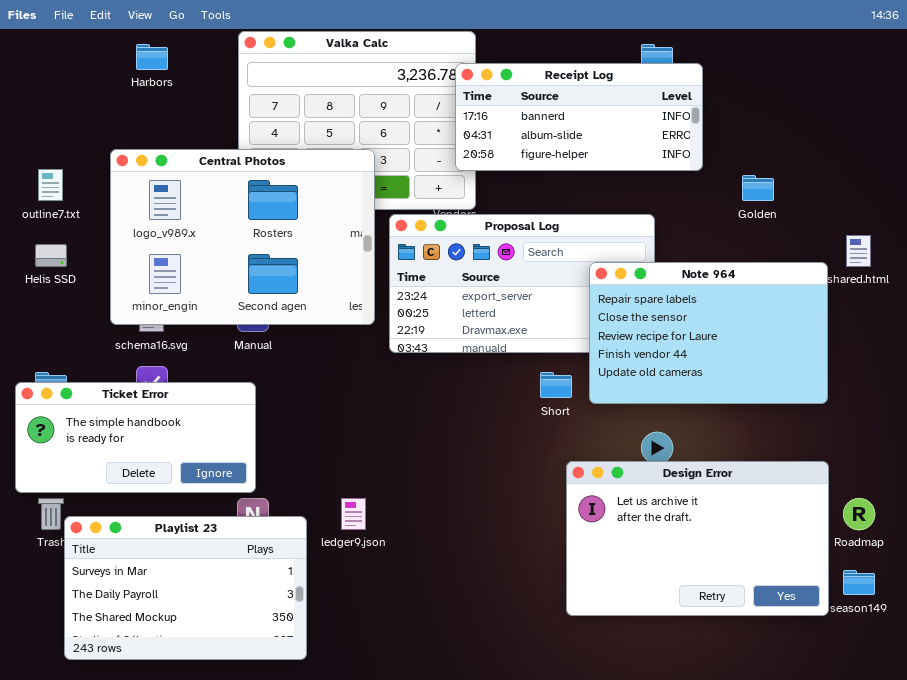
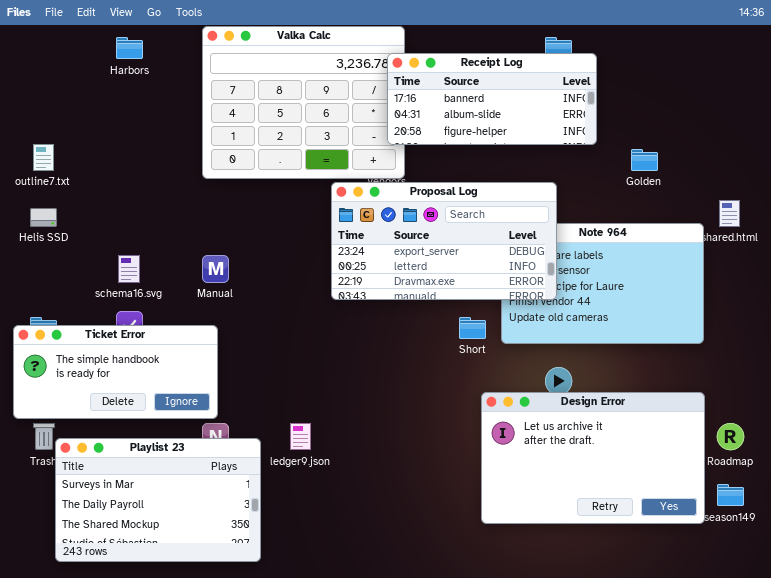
Central Photos: [110,149,375,325] -> none, closed
Proposal Log: [389,214,655,353] -> [331,182,557,300], raised

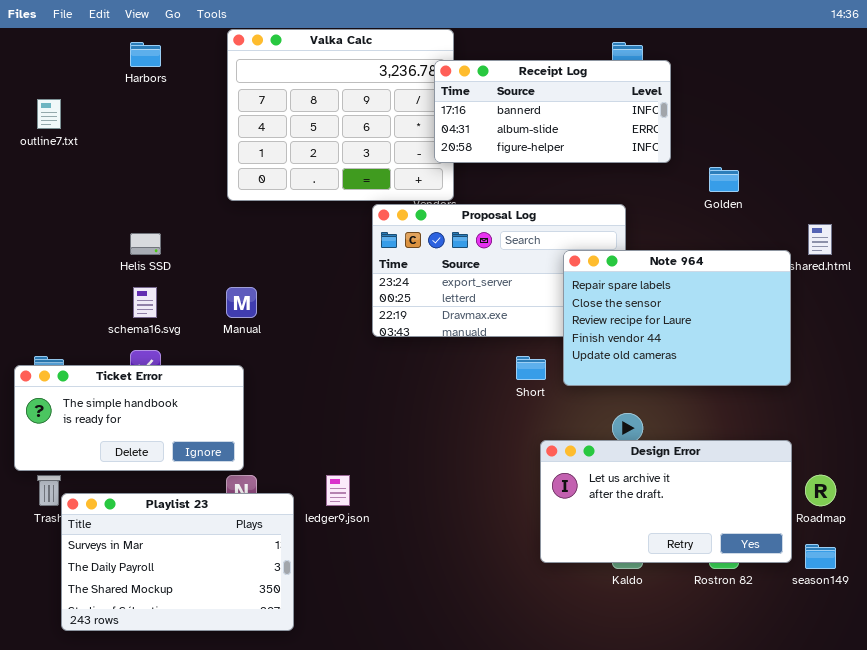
outline7.txt: [33,144,54,171] -> [37,99,61,129], moved
Helis SSD: [30,208,57,227] -> [130,233,161,255], moved
Note 964: [501,223,704,344] -> [563,250,791,386], raised
Design Error: [481,392,705,524] -> [540,440,792,563], resized

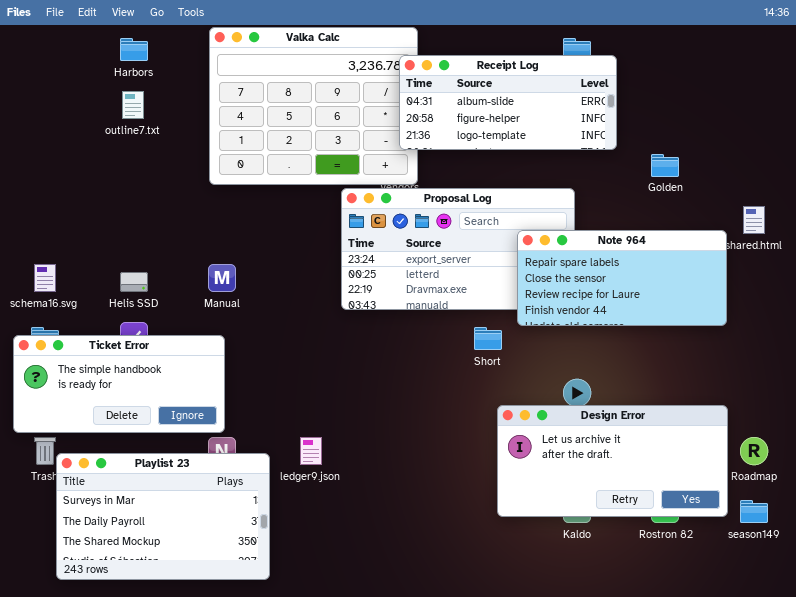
Receipt Log: [434,60,671,163] -> [399,55,617,150], scrolled down 1 row
outline7.txt: [37,99,61,129] -> [122,91,144,119], moved
Helis SSD: [130,233,161,255] -> [120,272,148,292], moved
Note 964: [563,250,791,386] -> [517,230,727,326], resized
schema16.svg: [133,287,157,318] -> [34,264,56,292], moved

